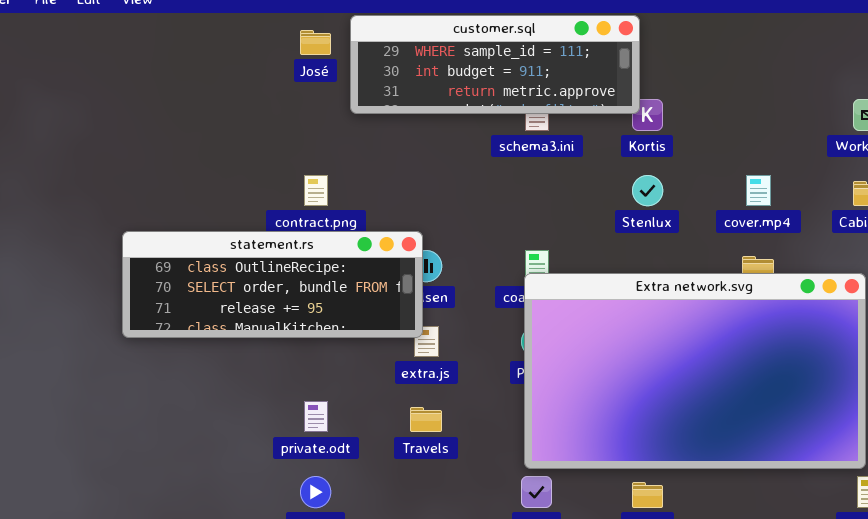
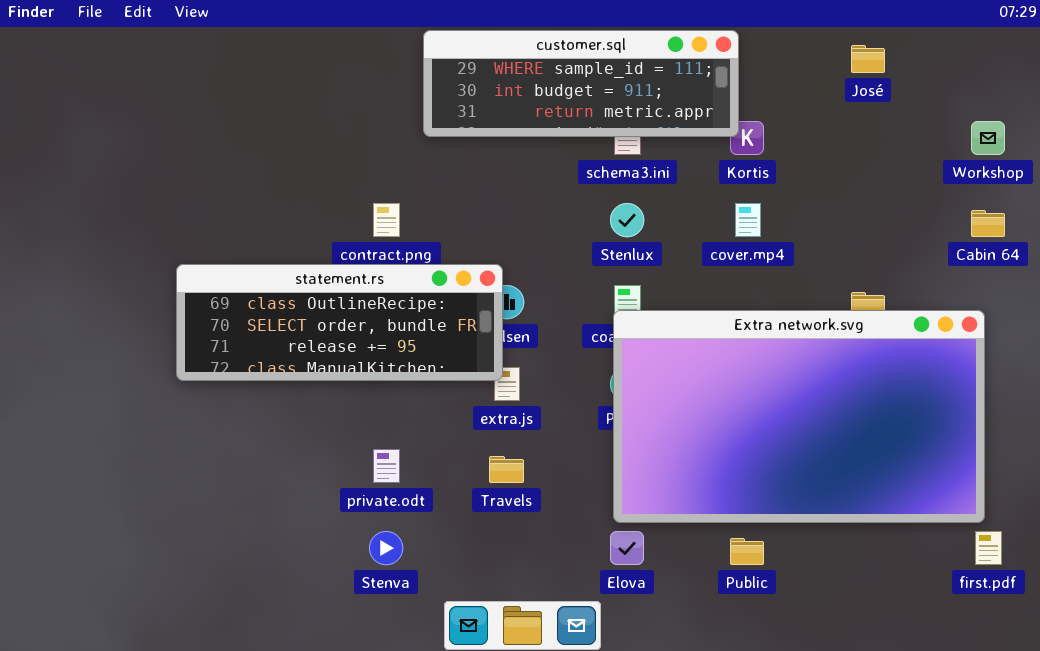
José: [300,30,331,55] -> [851,45,885,73], moved
Stenlux: [632,175,663,206] -> [610,203,644,237], moved
cover.mp4: [746,175,771,206] -> [735,203,761,237], moved

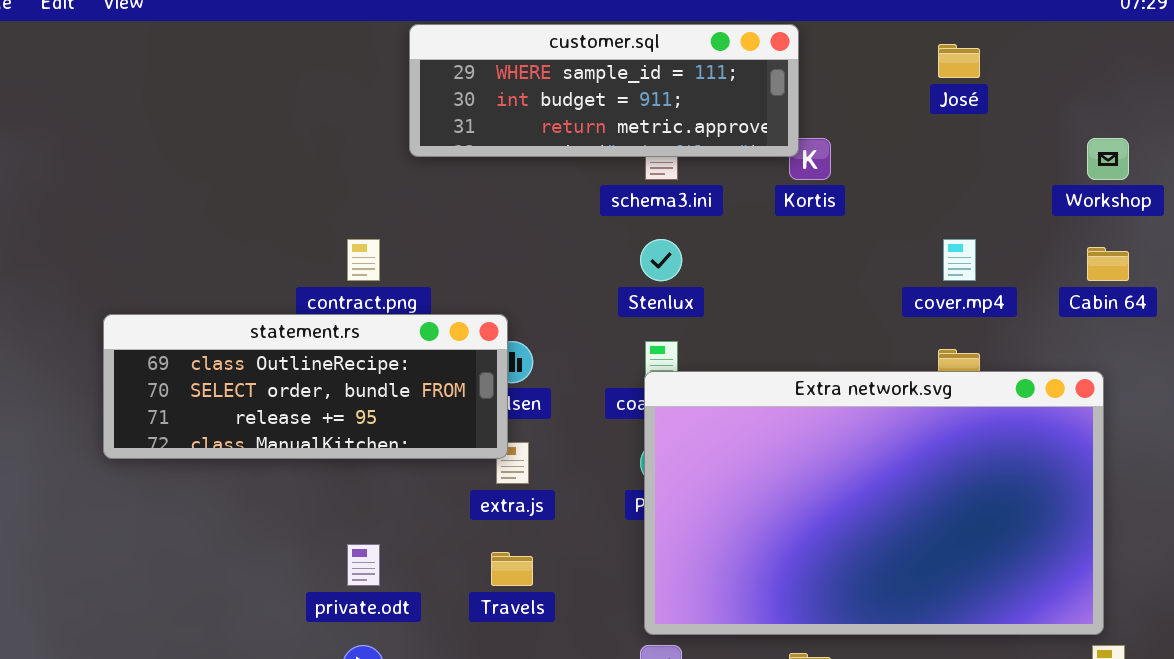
cover.mp4: [735,203,761,237] -> [943,239,976,281], moved

